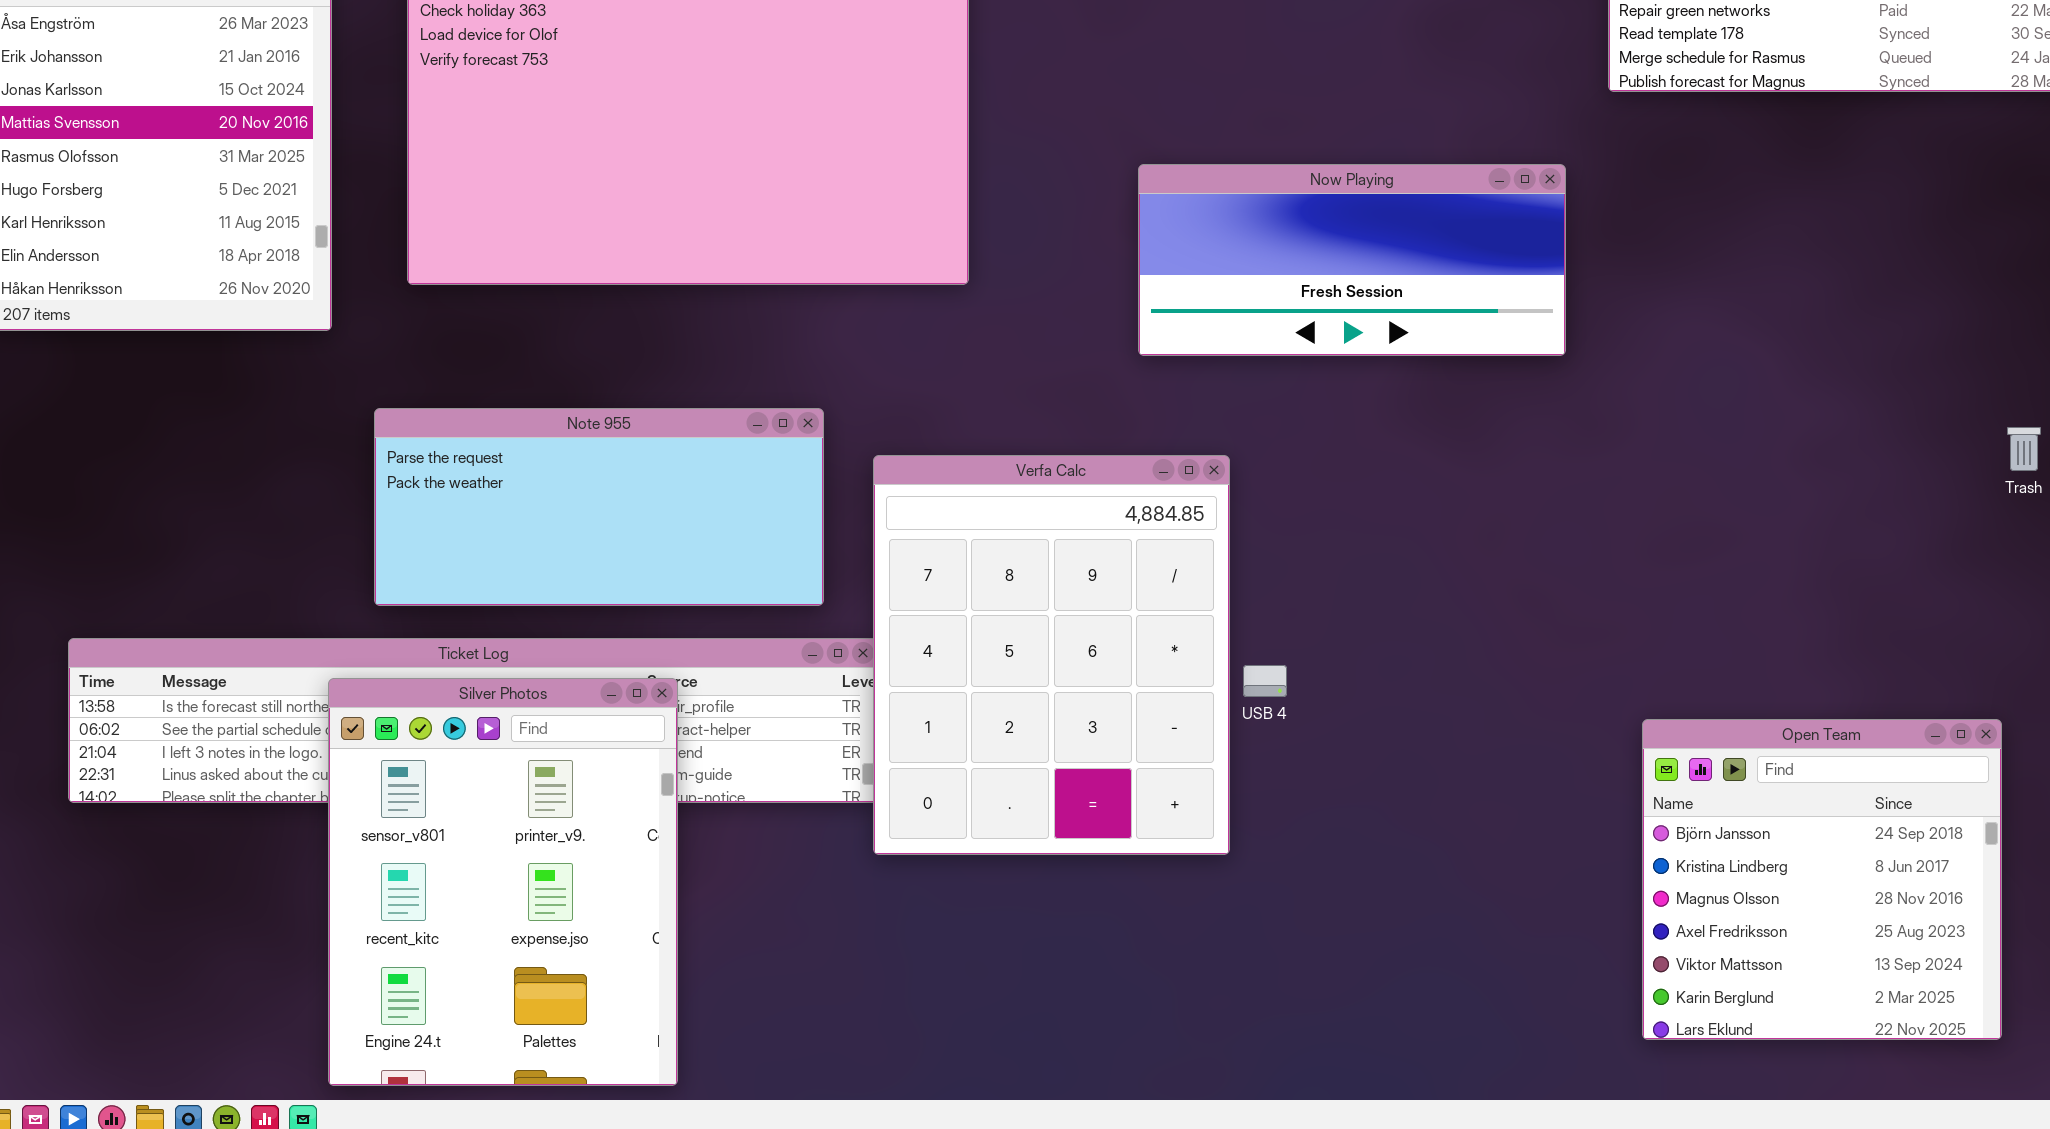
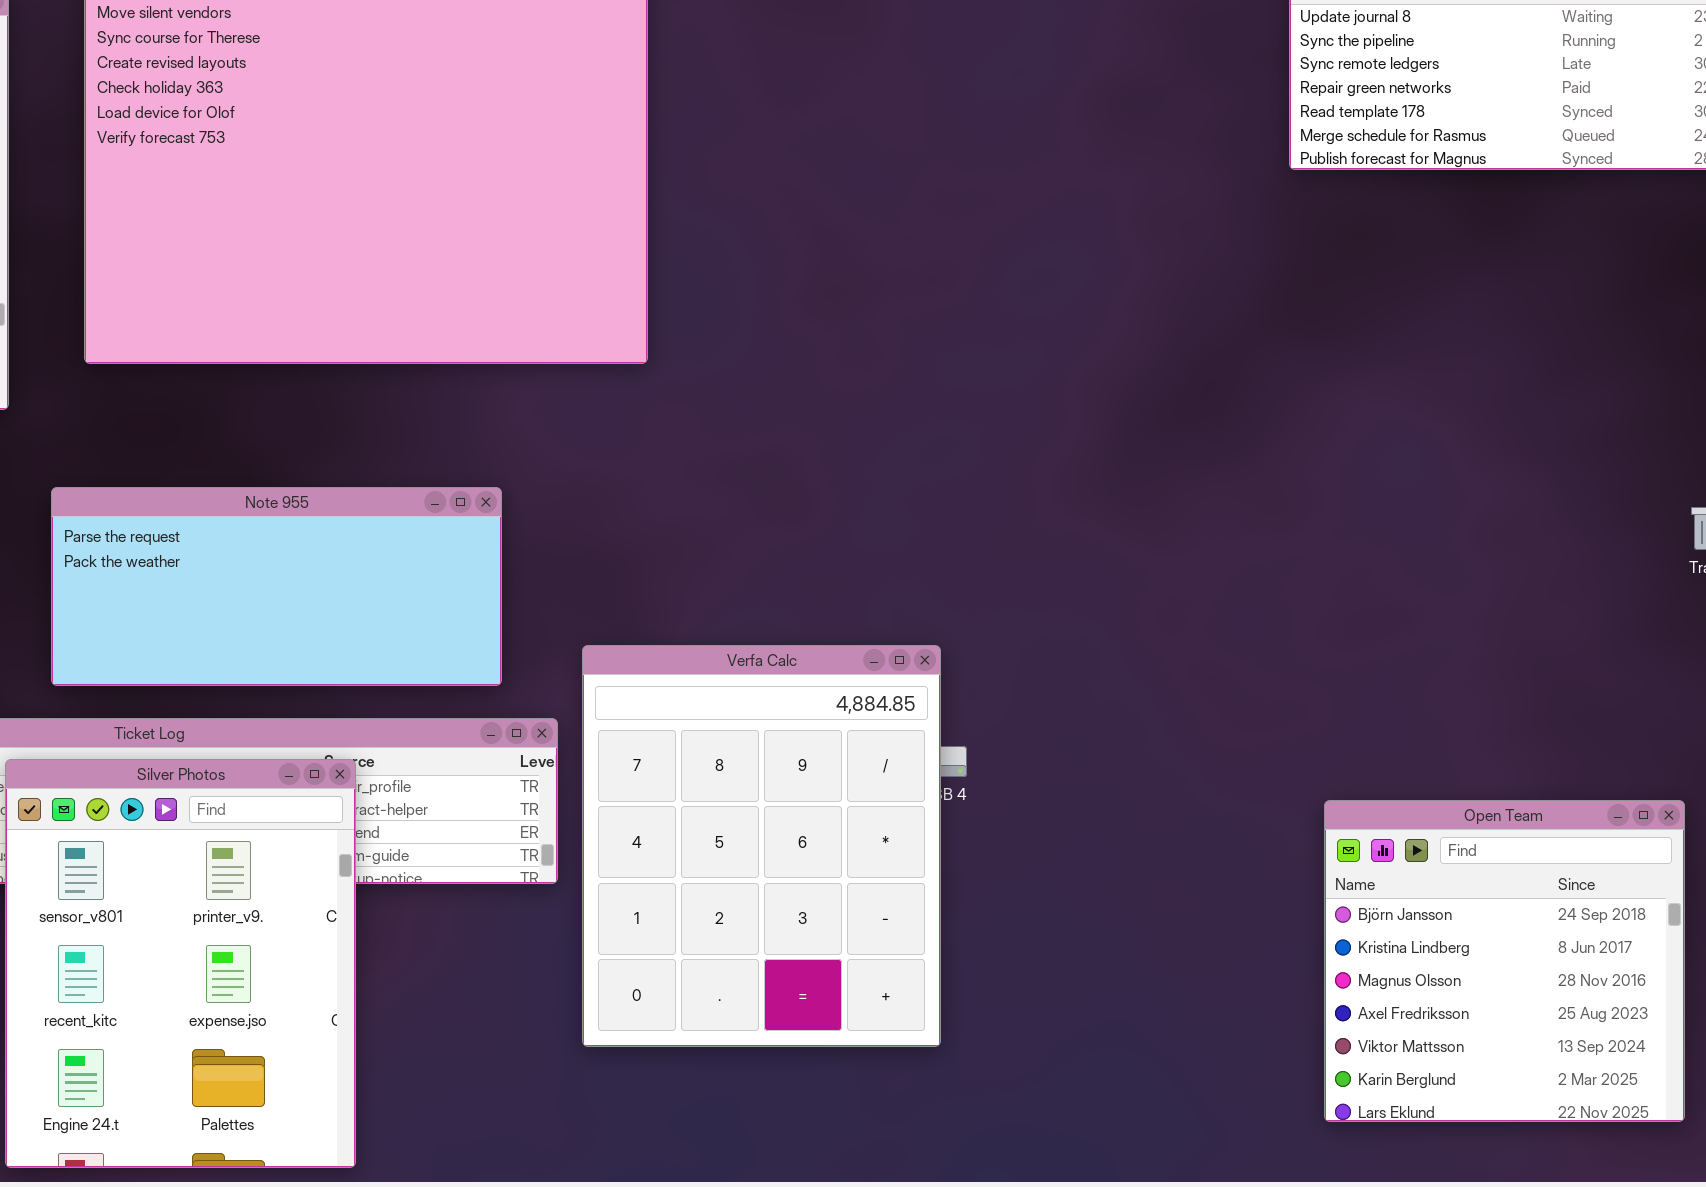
Now Playing: [1138,164,1566,356] -> none, closed
Verfa Calc: [873,455,1230,855] -> [582,645,941,1047], moved

